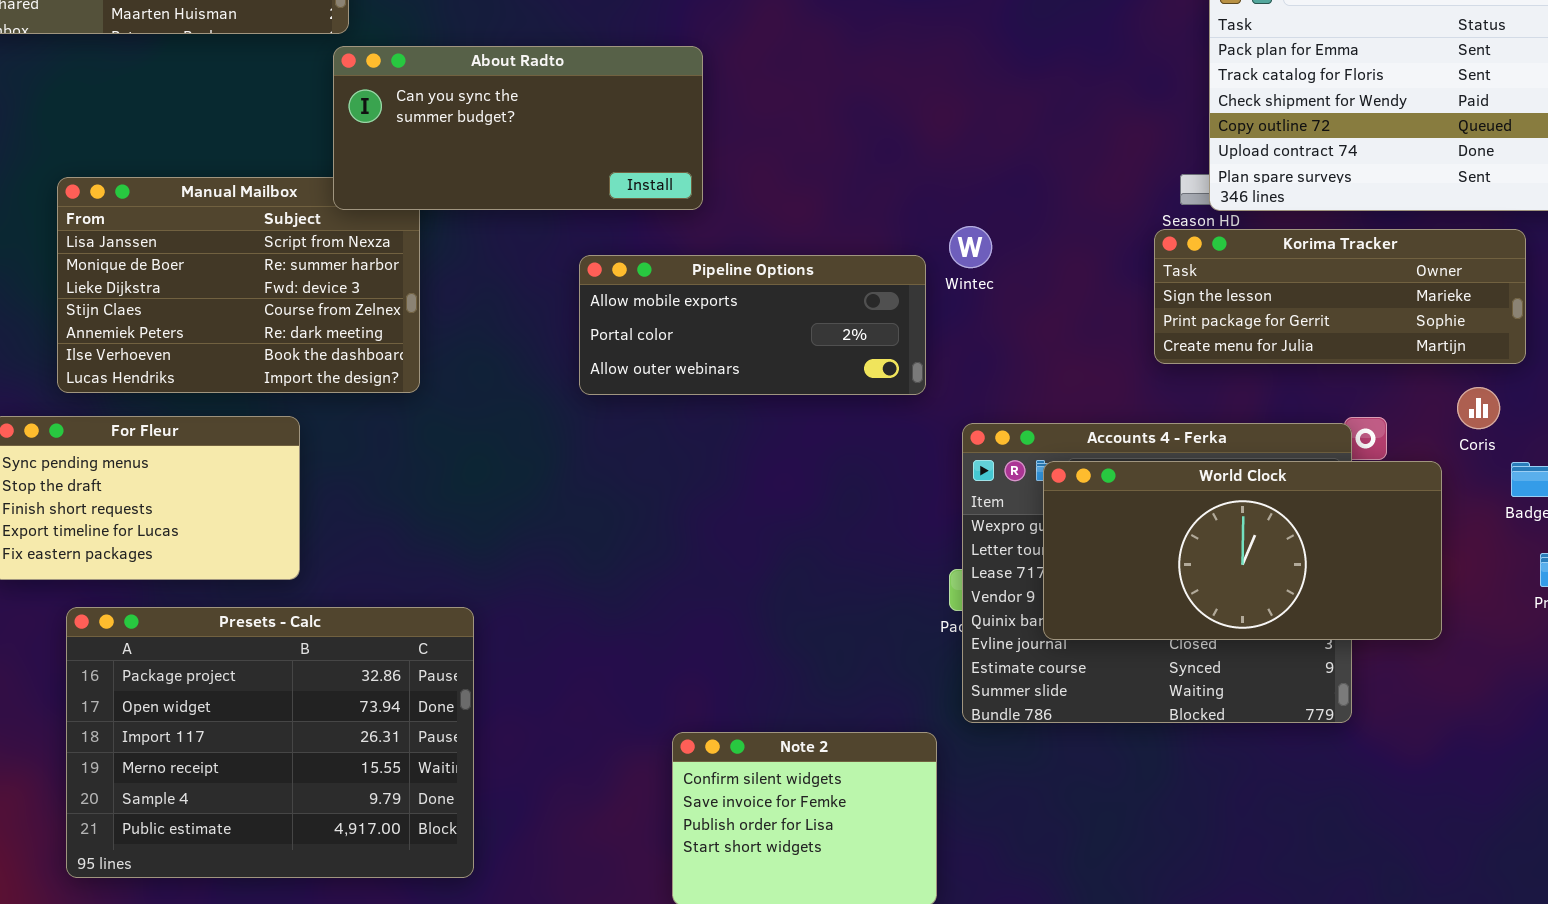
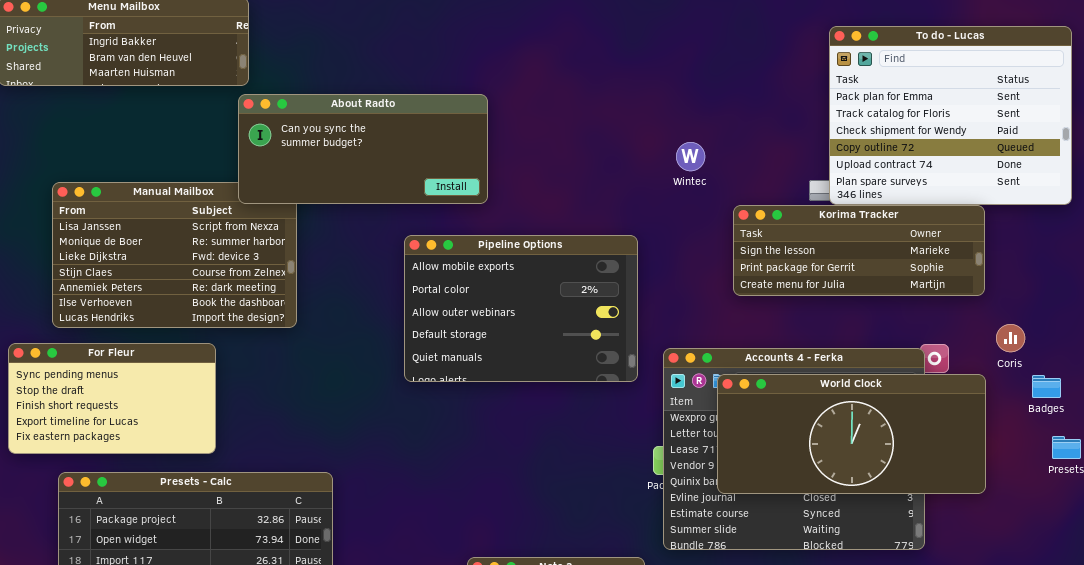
Wintec: [949,226,992,268] -> [676,142,705,171], moved
Korima Tracker: [1154,229,1526,364] -> [733,205,985,296], moved
Pipeline Options: [579,255,926,395] -> [404,235,638,382], resized

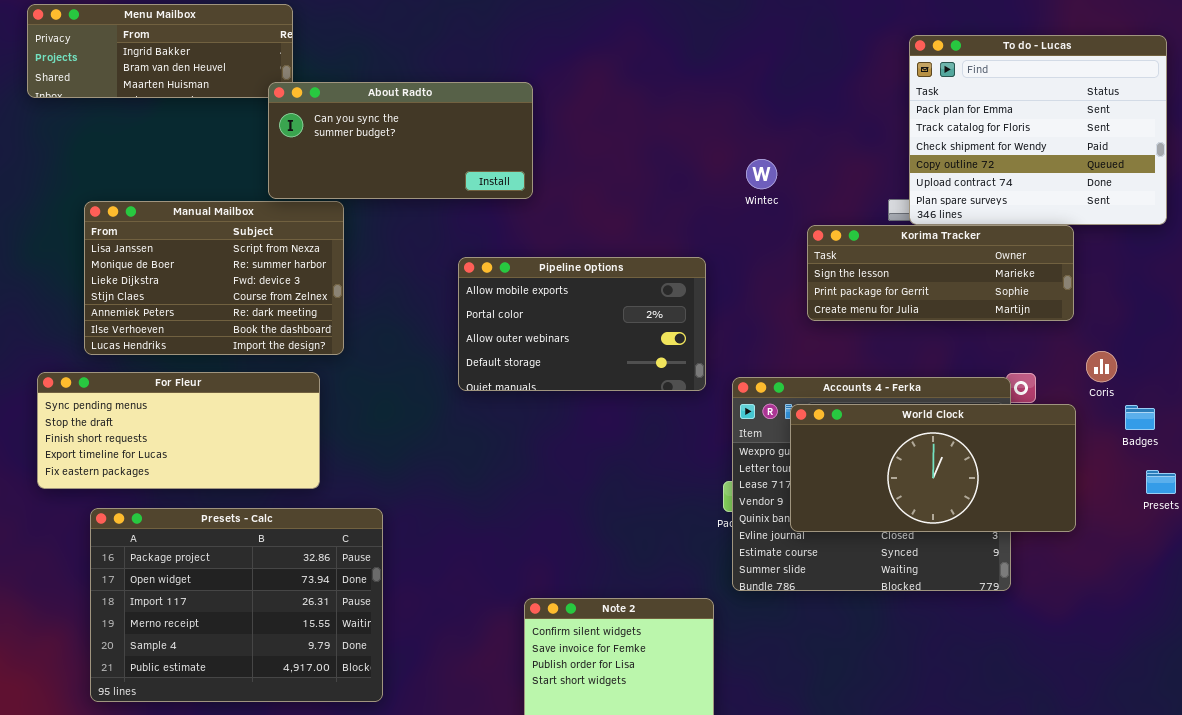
About Radto: [238,94,488,204] -> [268,82,533,199], moved
Pipeline Options: [404,235,638,382] -> [458,257,706,391], resized
For Fleur: [8,343,216,454] -> [37,372,320,489], resized

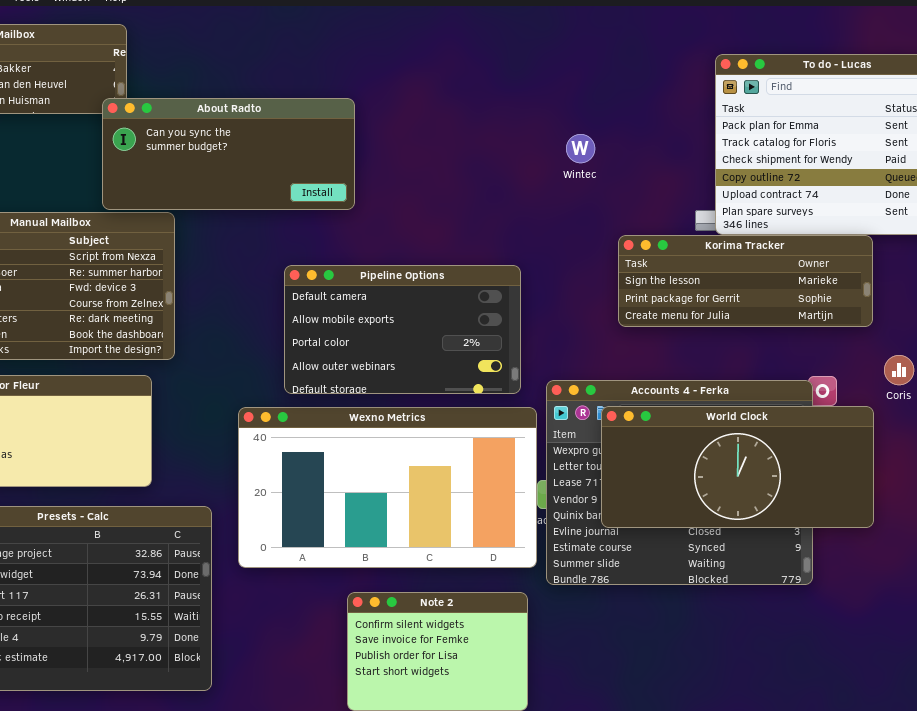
Wintec: [746,159,777,189] -> [566,134,595,163], moved
Pipeline Options: [458,257,706,391] -> [284,265,521,394], scrolled up 1 row
Wexno Metrics: none -> [238,407,537,568], opened

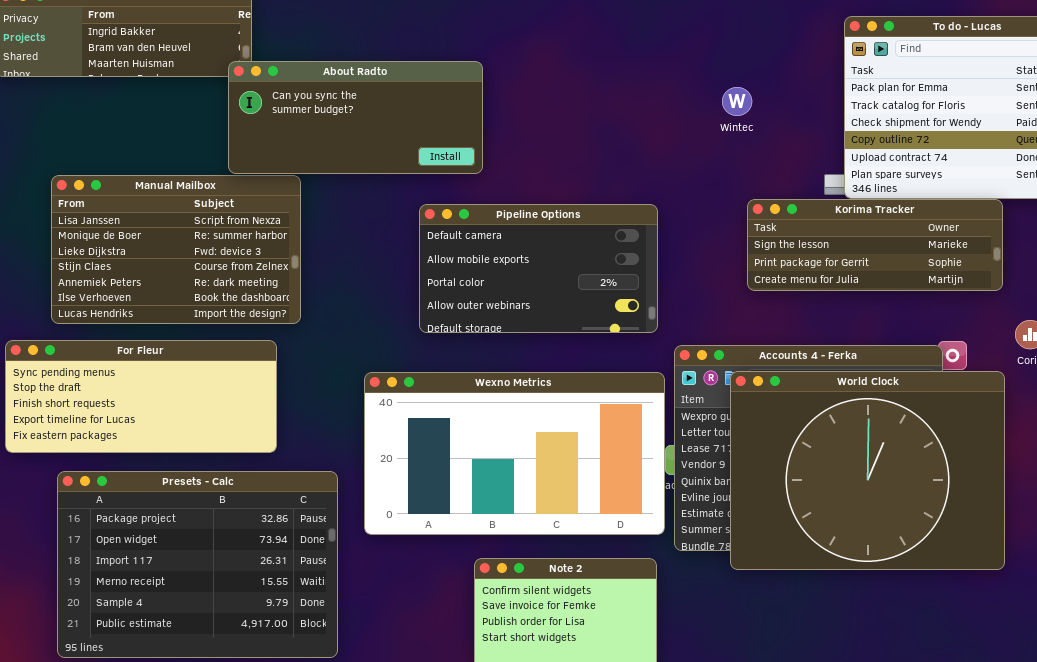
Wintec: [566,134,595,163] -> [722,87,752,116], moved
Pipeline Options: [284,265,521,394] -> [419,204,658,333], moved
World Clock: [601,406,874,528] -> [730,371,1005,570], resized

